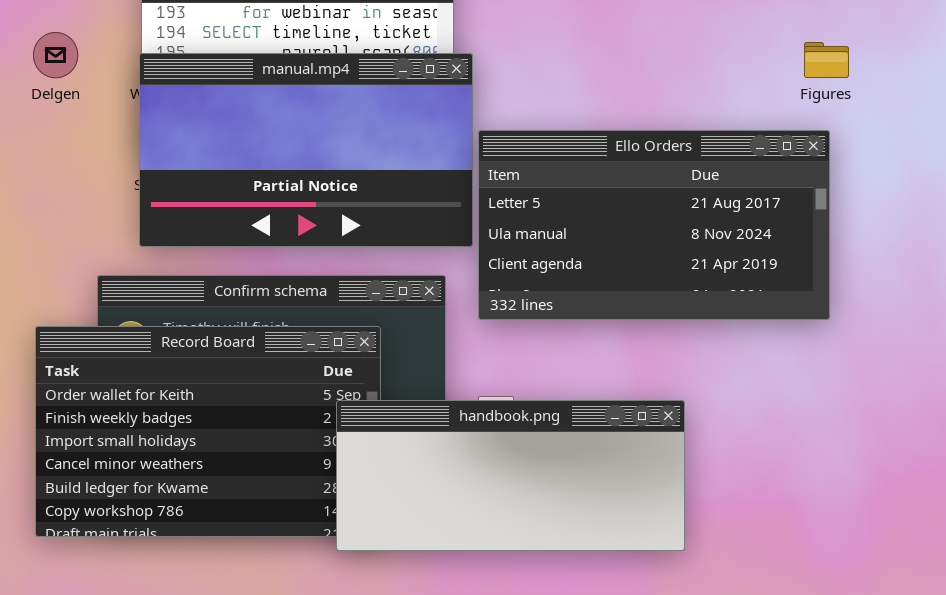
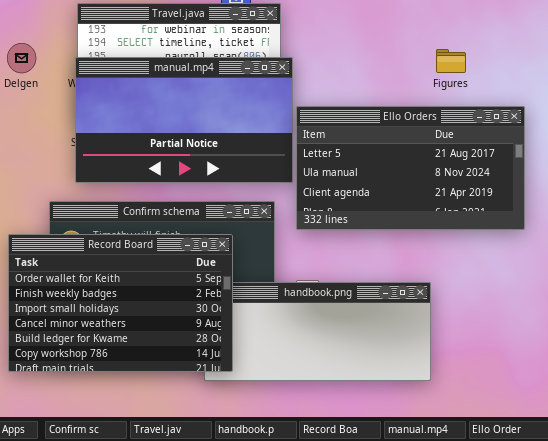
Figures: [804,42,849,78] -> [436,49,466,73], moved
Record Board: [35,326,381,537] -> [8,234,233,372], raised

